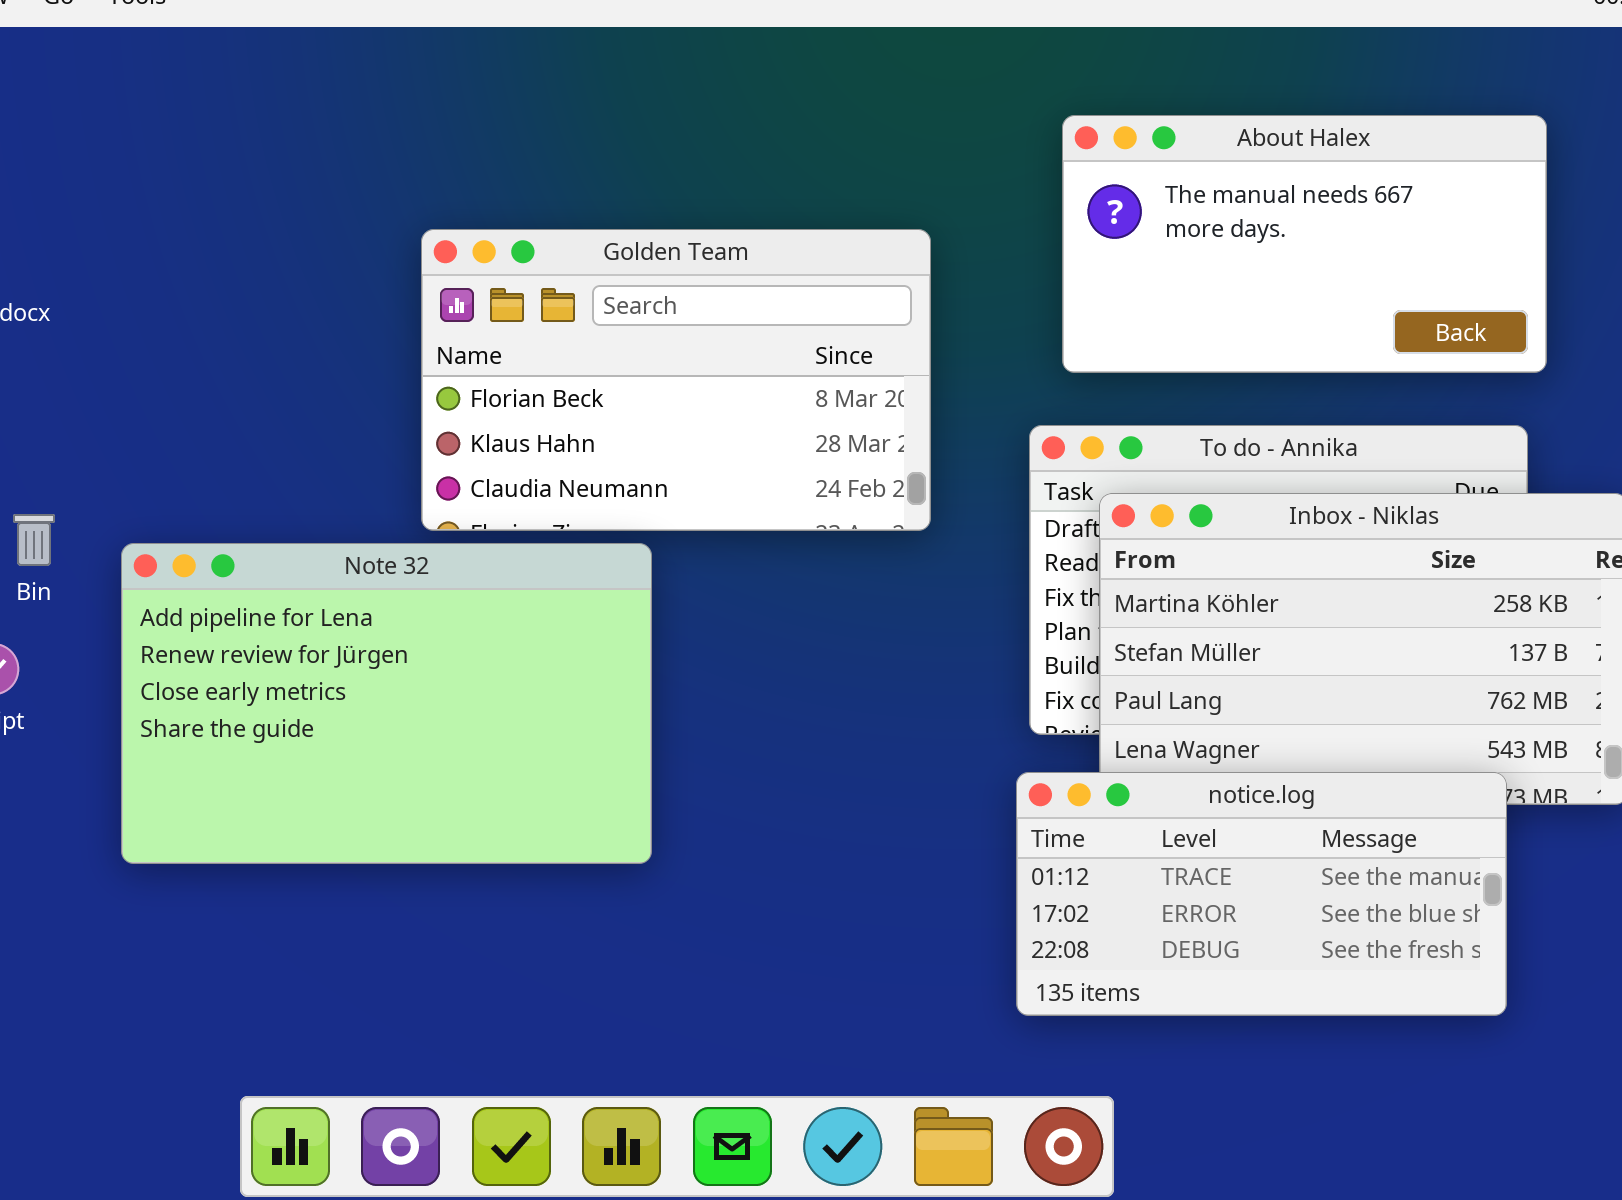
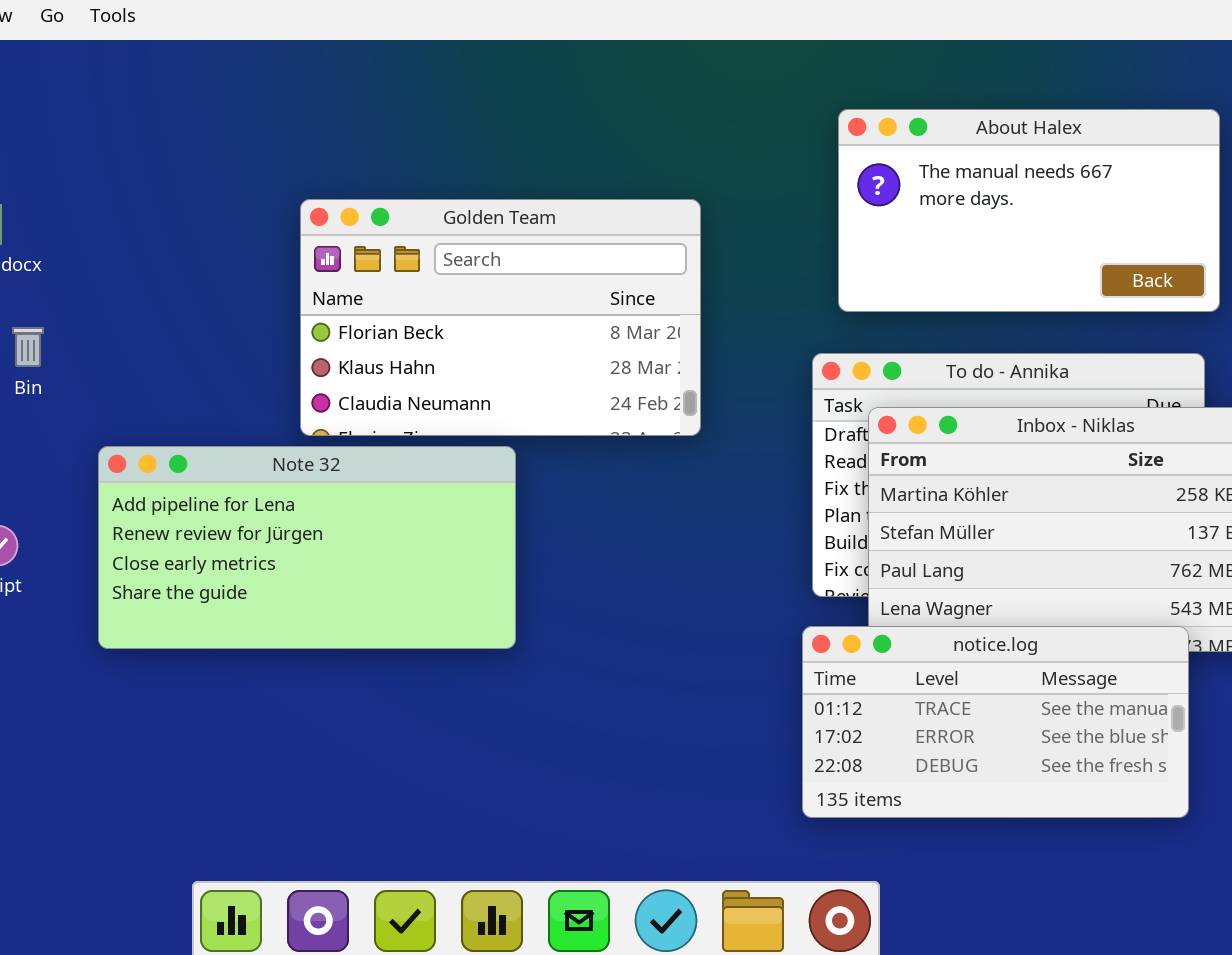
Golden Team: [421,229,931,531] -> [300,199,701,436], moved
Bin: [13,514,55,566] -> [12,327,44,367], moved
Note 32: [121,543,652,864] -> [98,446,516,649], resized

